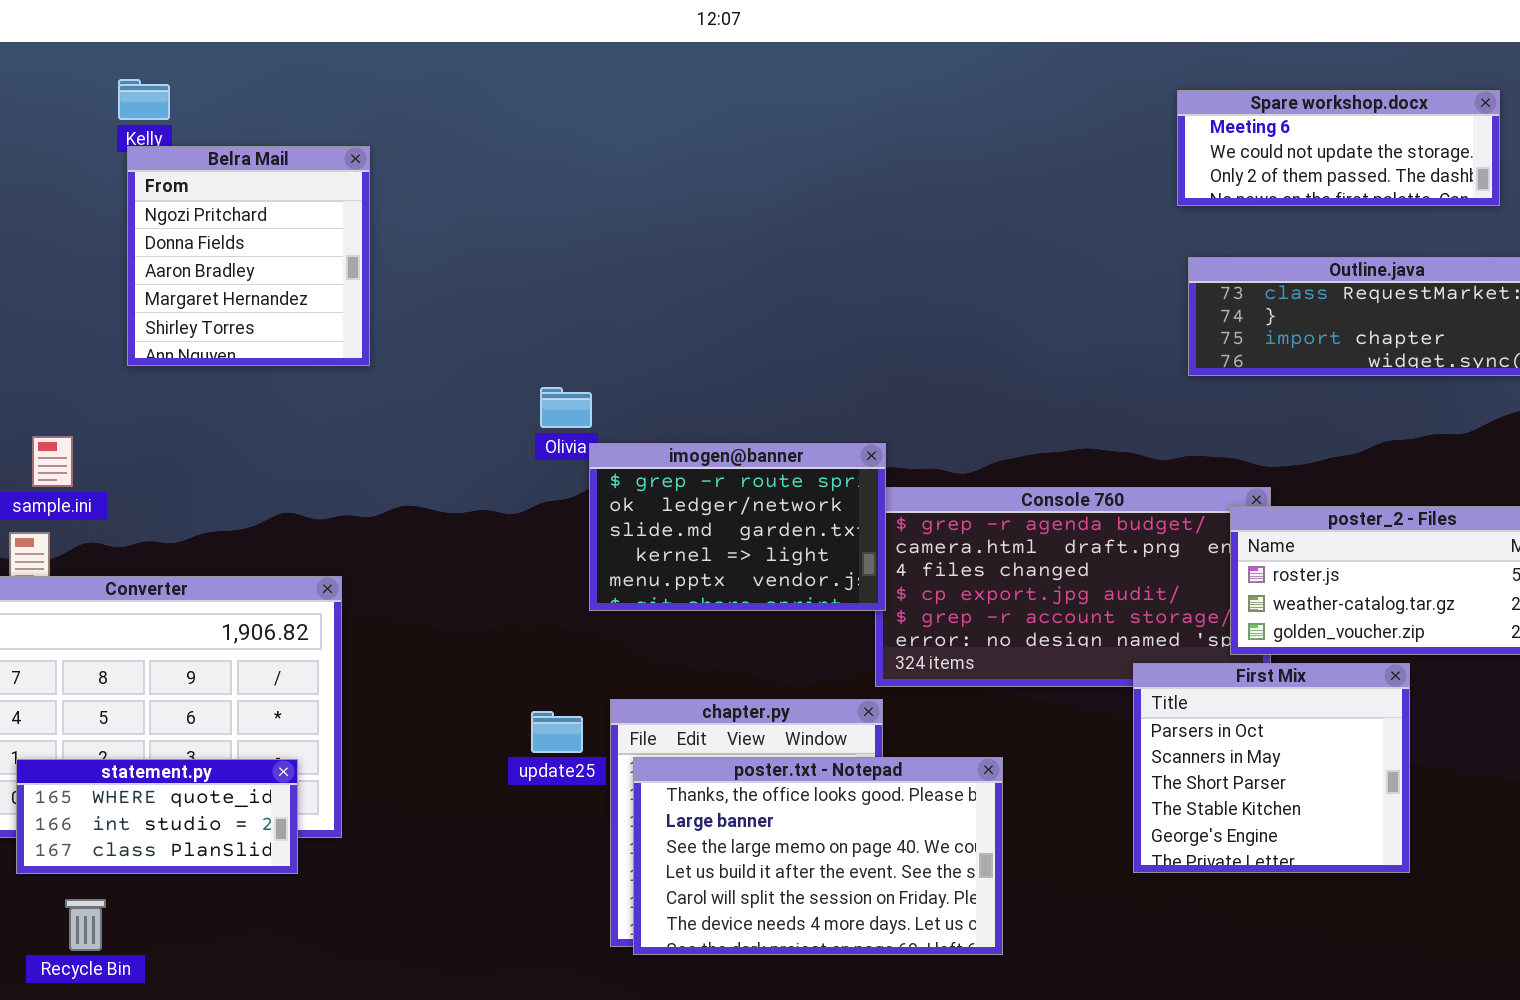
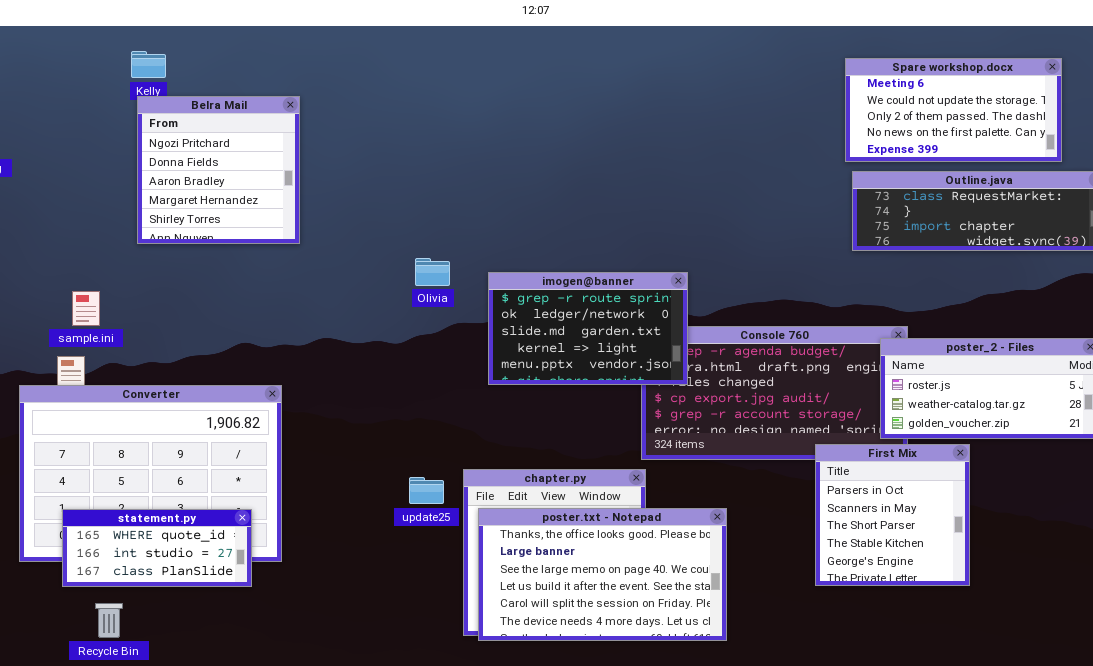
Spare workshop.docx: [1177,90,1500,206] -> [845,58,1062,162], resized
imogen@banner: [589,443,886,611] -> [488,272,688,385], moved
First Mix: [1133,663,1410,873] -> [815,444,970,586], resized

